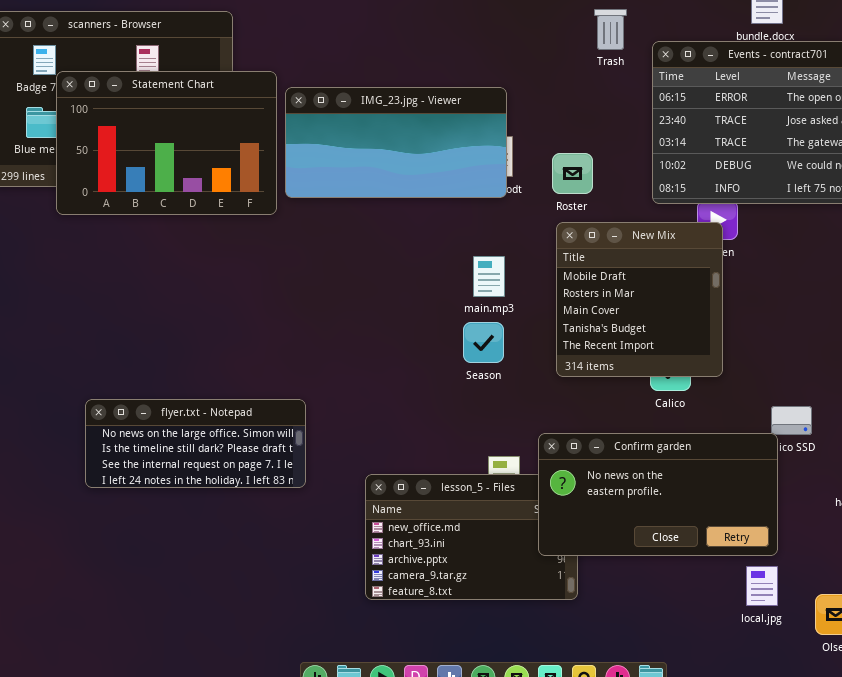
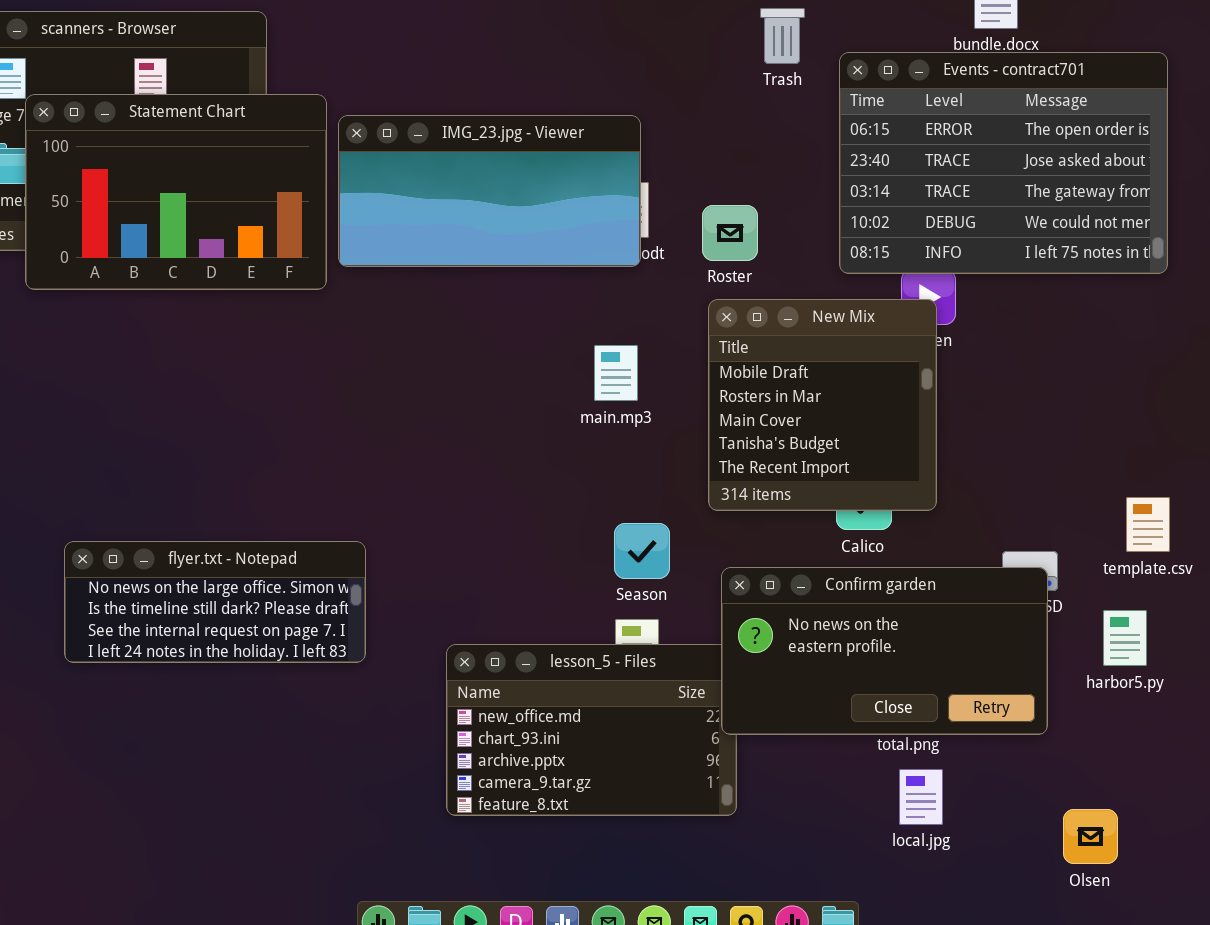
Season: [463,322,504,363] -> [614,523,670,579], moved
Confirm garden: [538,433,778,556] -> [721,567,1048,735], moved
local.jpg: [746,566,778,606] -> [899,769,943,825], moved

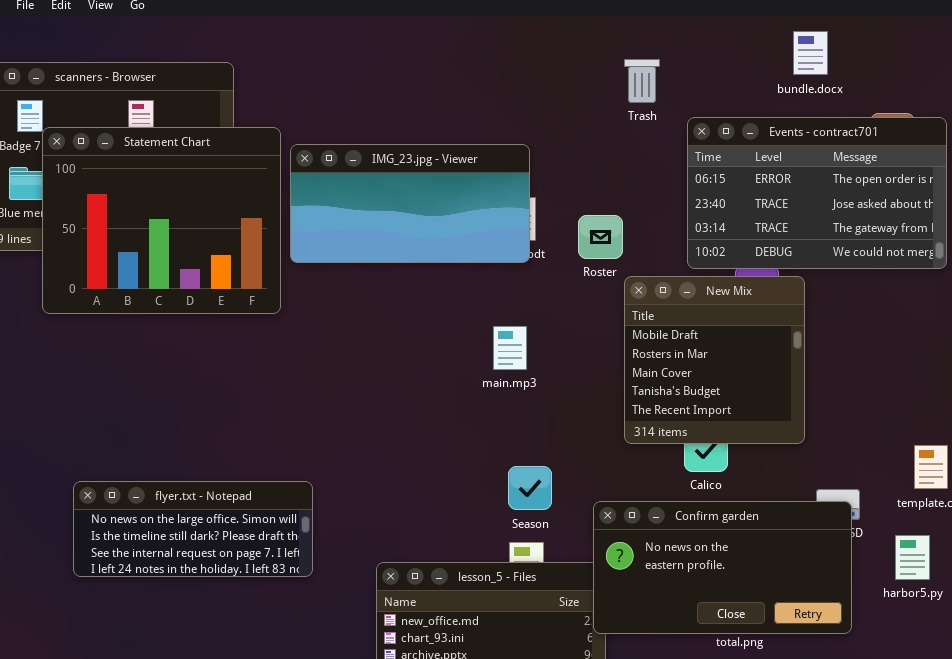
Events - contract701: [839,52,1168,274] -> [687,117,947,269], resized
Statement Chart: [25,94,327,290] -> [42,127,281,314], resized
New Mix: [708,299,937,511] -> [624,276,805,444], moved

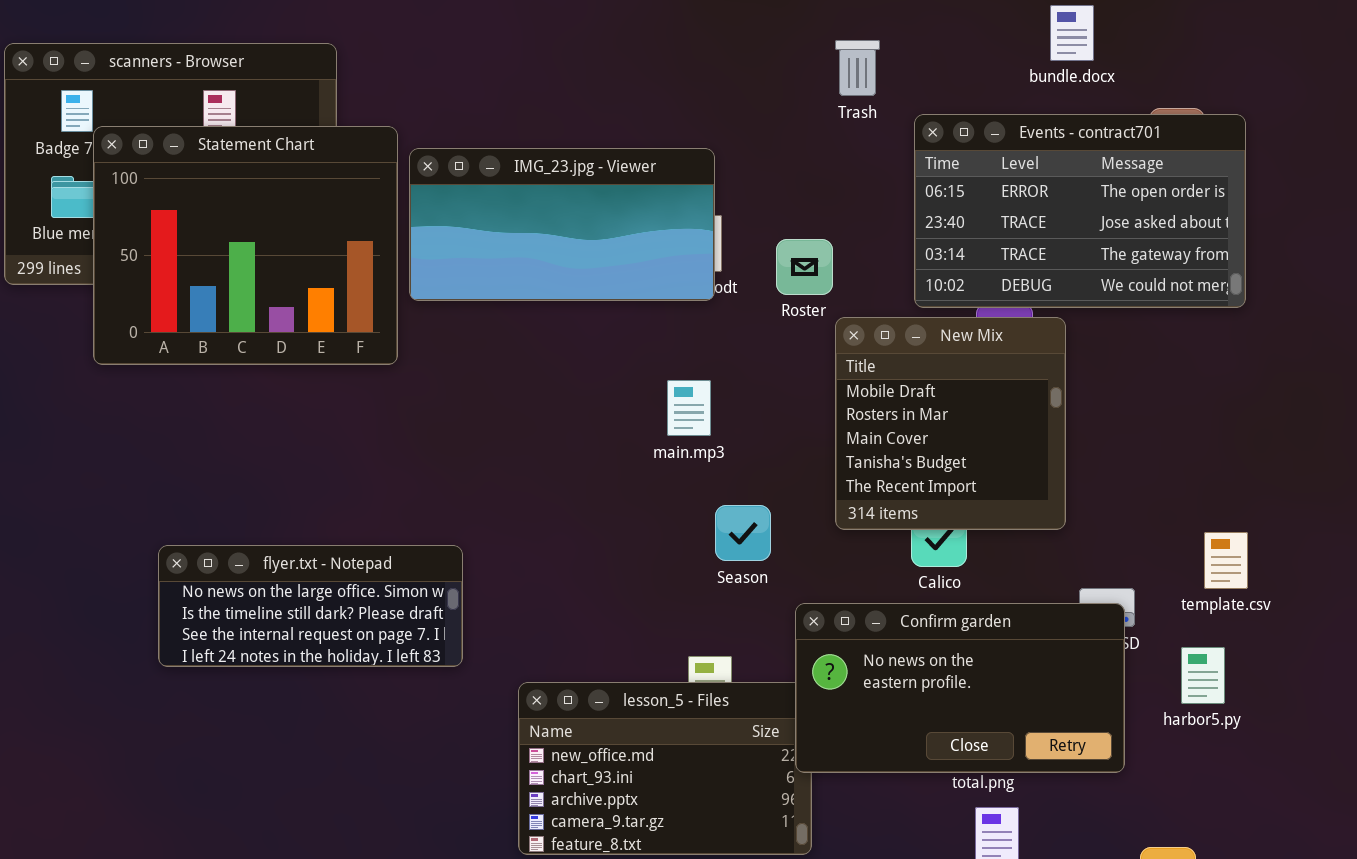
Season: [508,466,552,510] -> [715,505,771,561], moved
flyer.txt - Notepad: [73,481,313,577] -> [158,545,463,667], moved

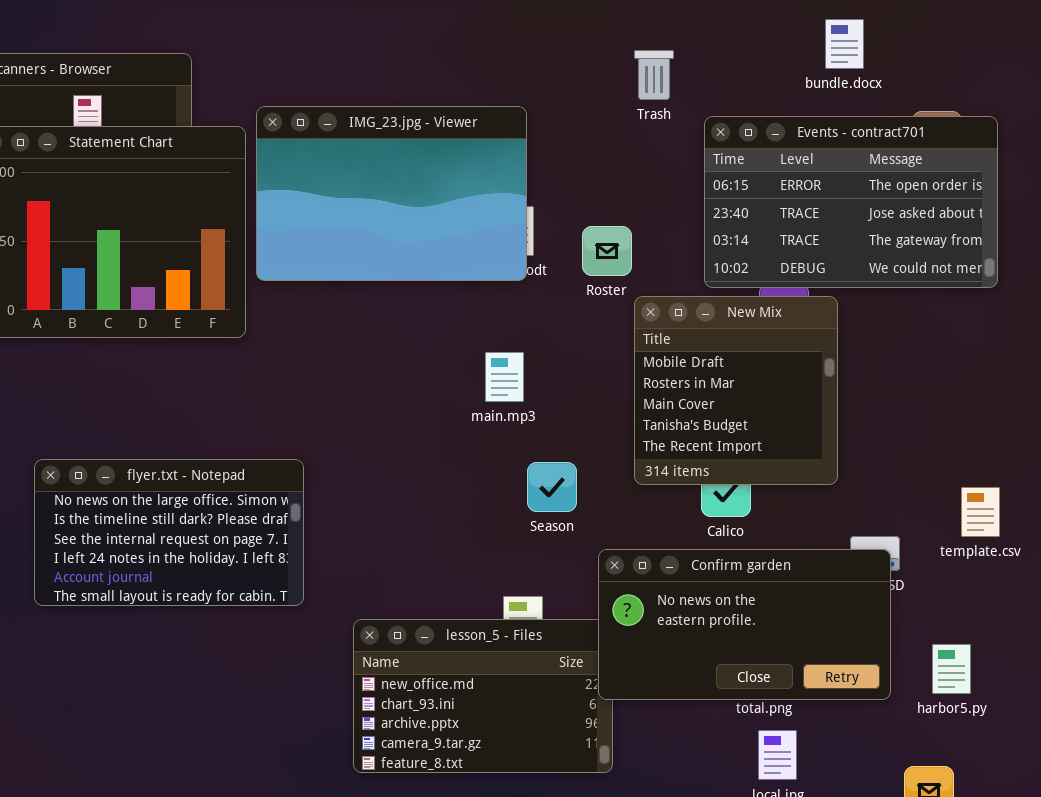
IMG_23.jpg - Viewer: [409,148,715,301] -> [256,106,527,281], resized
flyer.txt - Notepad: [158,545,463,667] -> [34,459,304,606], resized
harbor5.py: [1181,647,1225,704] -> [932,644,971,694], moved

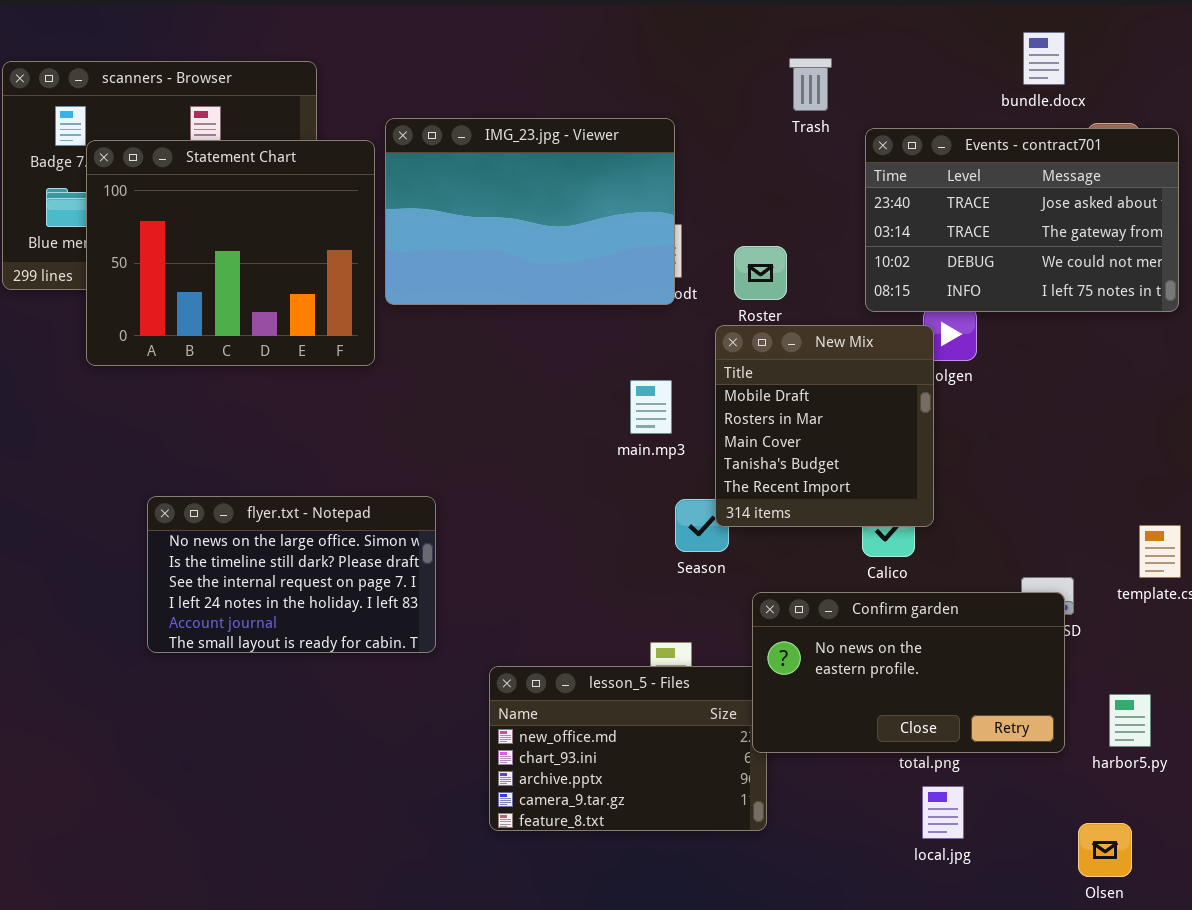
bundle.docx: [825,19,864,69] -> [1023,32,1065,85], moved
Events - contract701: [704,116,998,288] -> [865,128,1179,312], scrolled down 1 row
New Mix: [634,296,838,485] -> [715,325,934,527], moved

